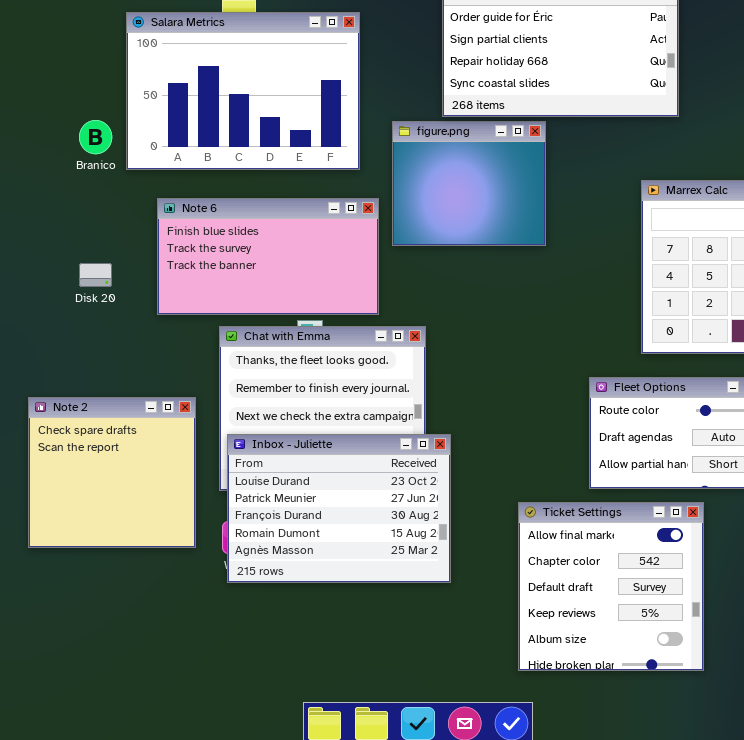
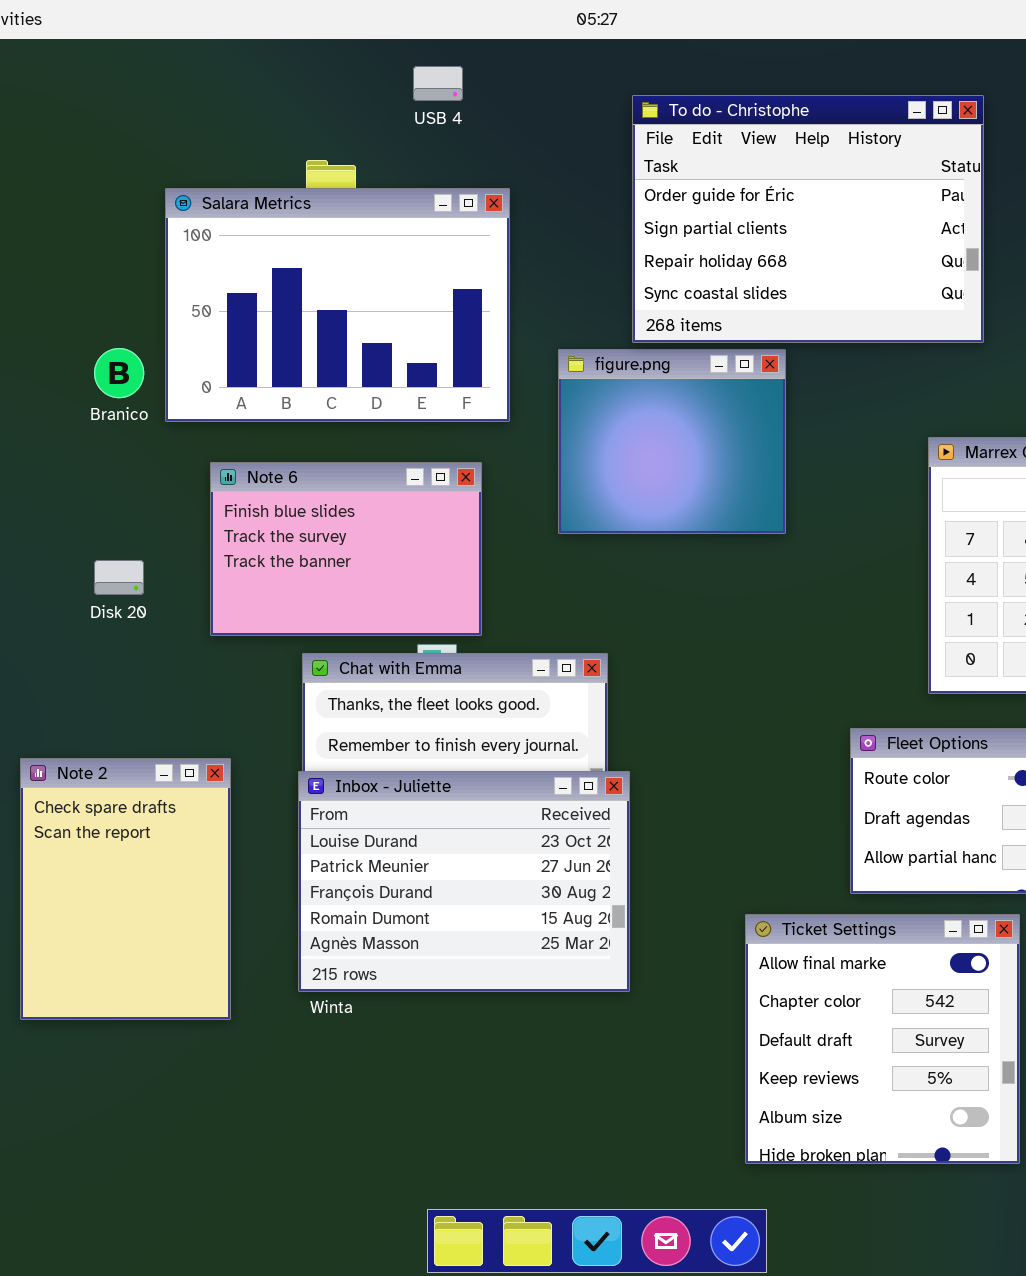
Note 6: [157,198,379,315] -> [210,462,482,636], resized
Note 2: [28,397,196,548] -> [20,758,231,1020], resized
Inbox - Juliette: [227,434,451,583] -> [298,771,630,992], moved

